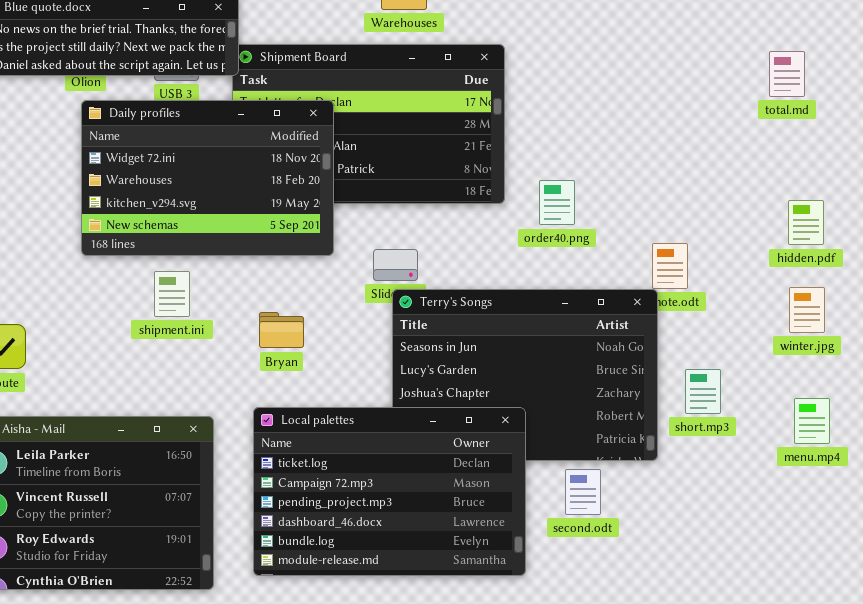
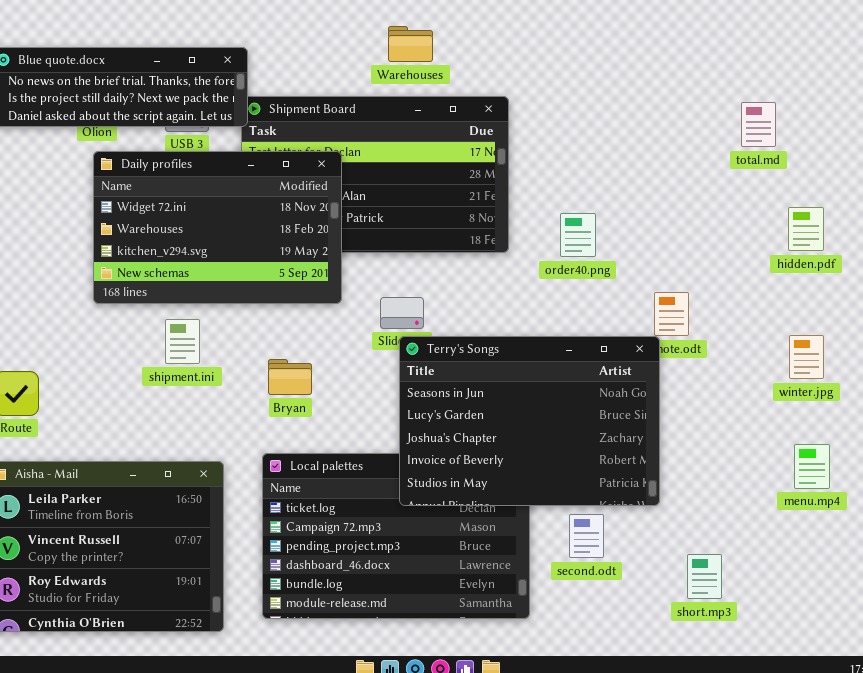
total.md: [769,51,805,97] -> [741,102,776,147], moved
order40.png: [539,180,575,225] -> [560,213,596,257], moved
hidden.pdf: [788,200,824,245] -> [788,207,824,251], moved
Terry's Songs: [392,289,658,461] -> [399,336,660,506], raised
short.mp3: [685,369,721,414] -> [687,554,722,599], moved

